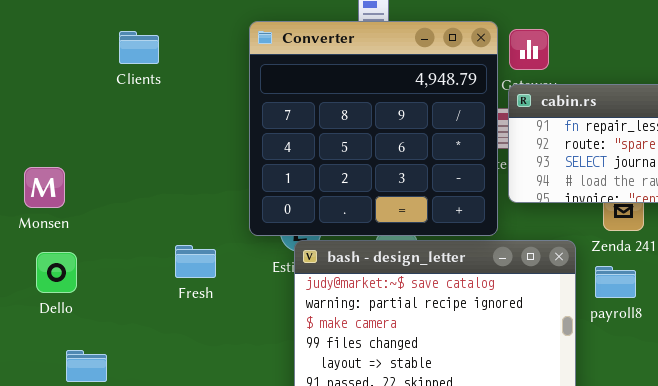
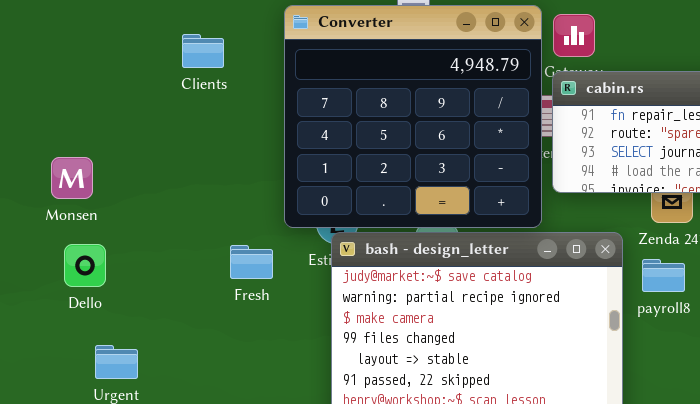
Clients: [119,31,159,64] -> [182,34,224,68], moved
Fresh: [175,245,216,278] -> [230,245,273,279], moved

